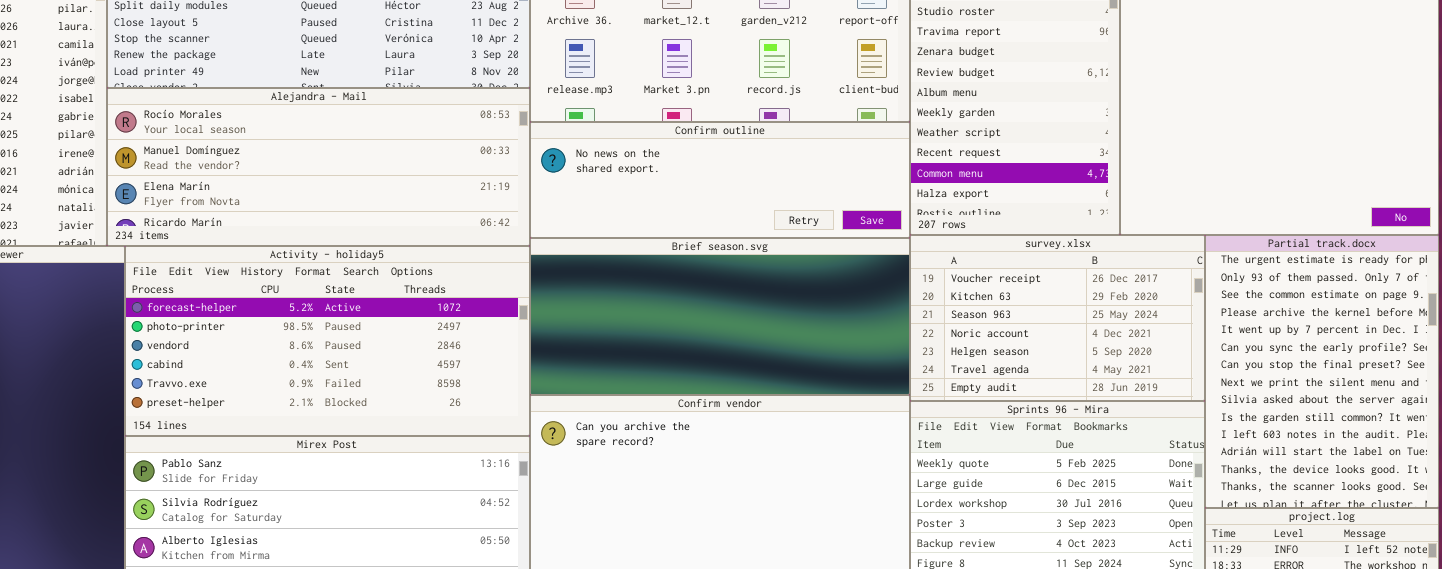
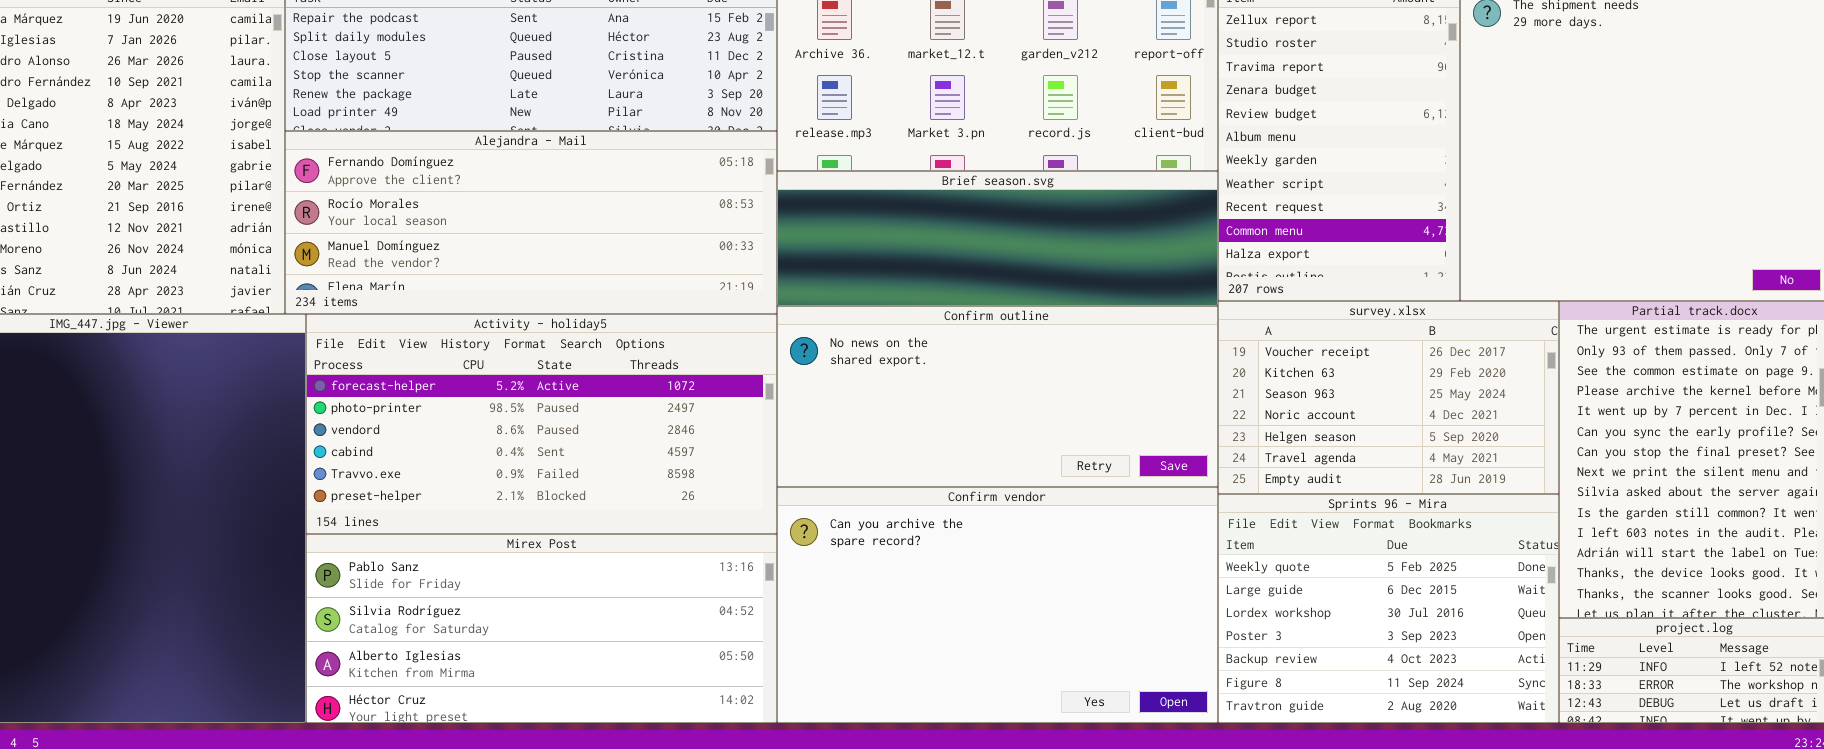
Alejandra - Mail: [107,88,530,246] -> [285,131,777,314], scrolled up 1 row
Confirm outline: [530,122,910,238] -> [777,306,1218,487], moved, resized
Brief season.svg: [530,238,910,395] -> [777,171,1218,306], moved, resized

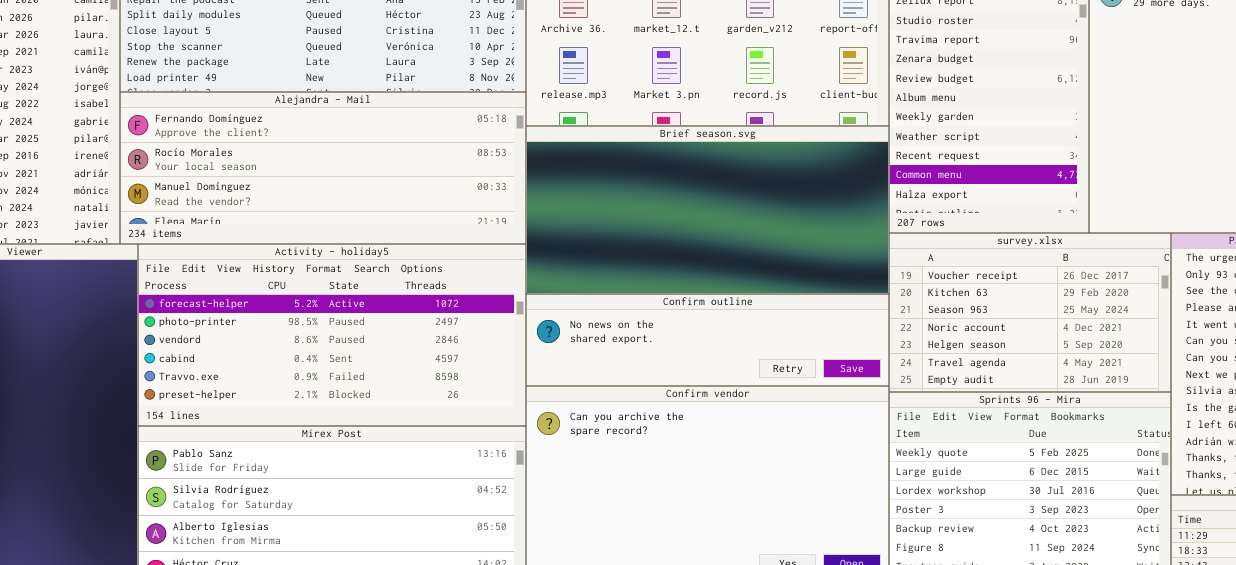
Brief season.svg: [777,171,1218,306] -> [526,126,889,294], resized
Confirm outline: [777,306,1218,487] -> [526,294,889,386], resized

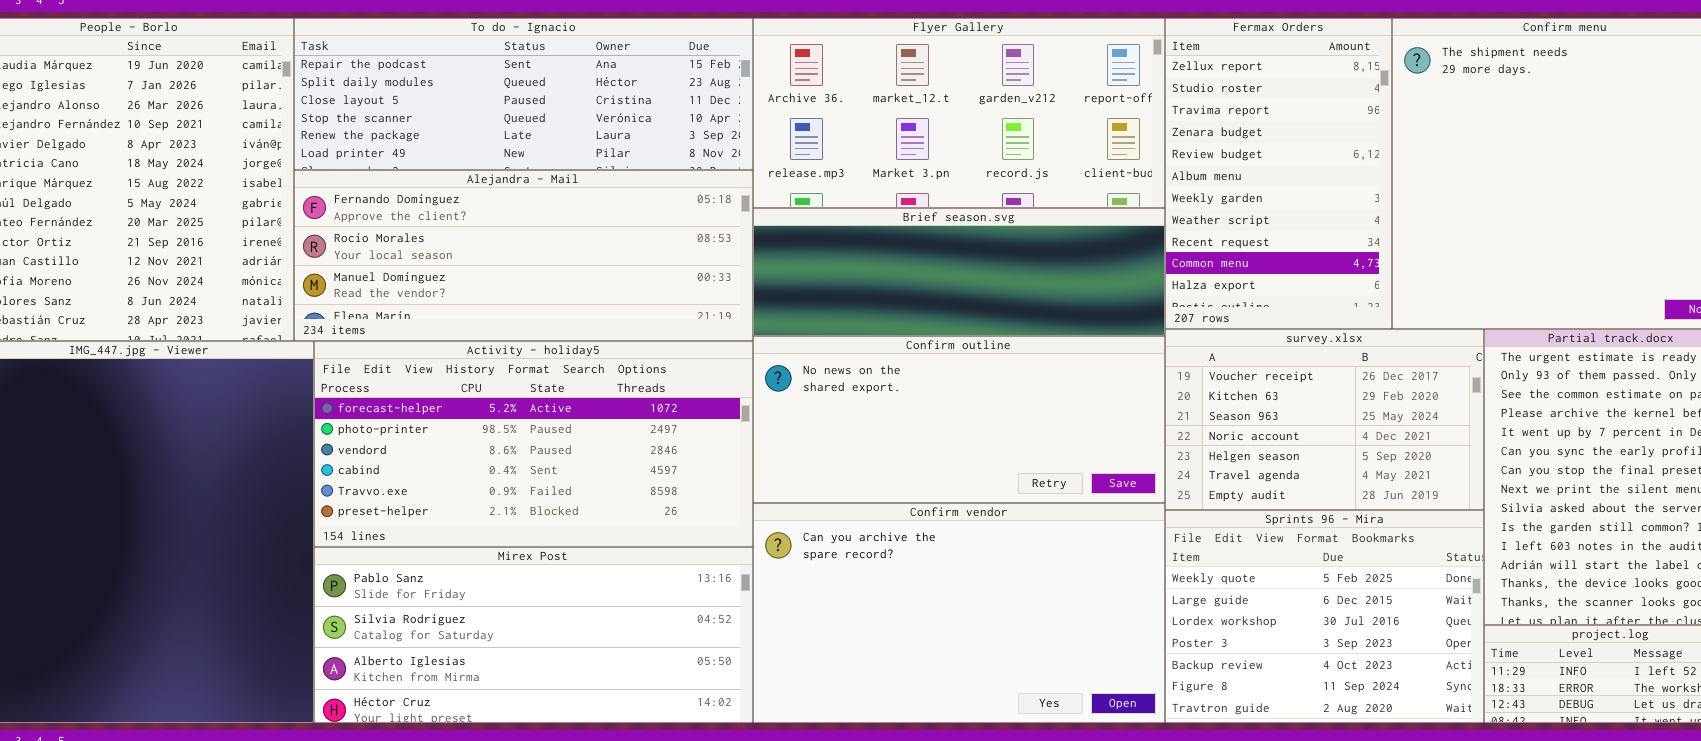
Brief season.svg: [526,126,889,294] -> [753,208,1165,336], resized
Confirm outline: [526,294,889,386] -> [753,336,1165,503], resized

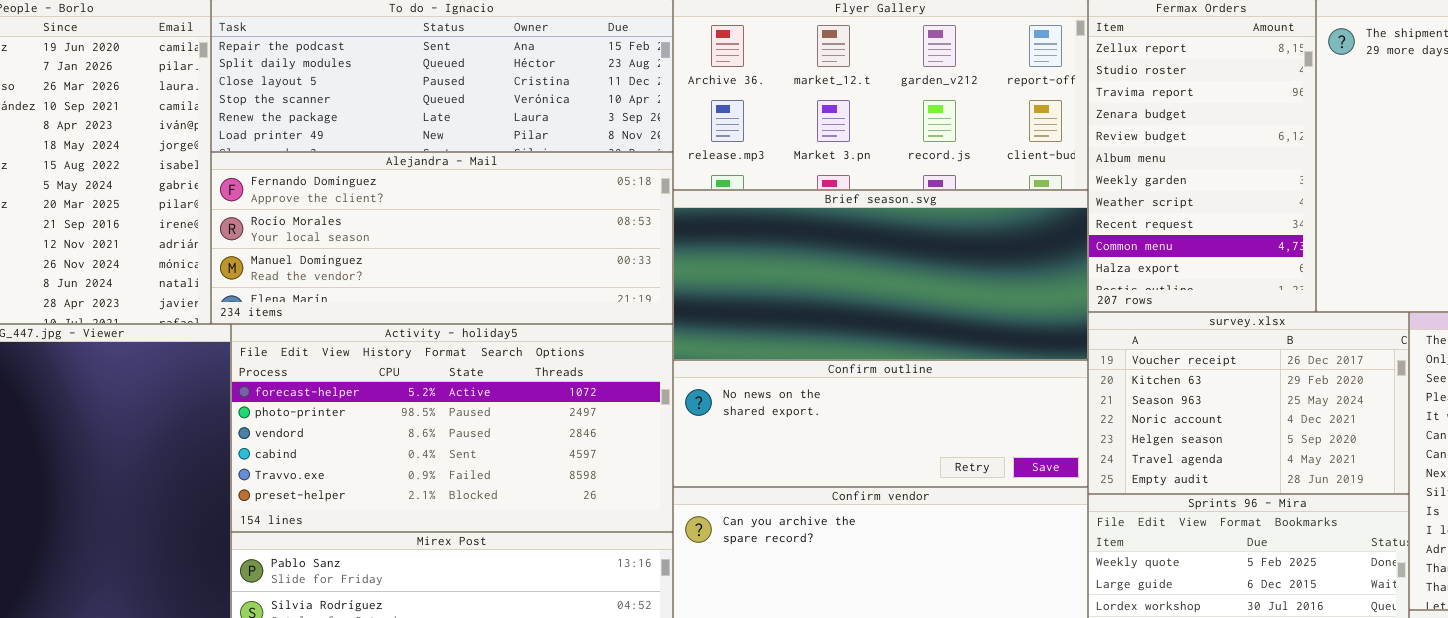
Brief season.svg: [753,208,1165,336] -> [673,190,1088,360], resized
Confirm outline: [753,336,1165,503] -> [673,360,1088,487], resized

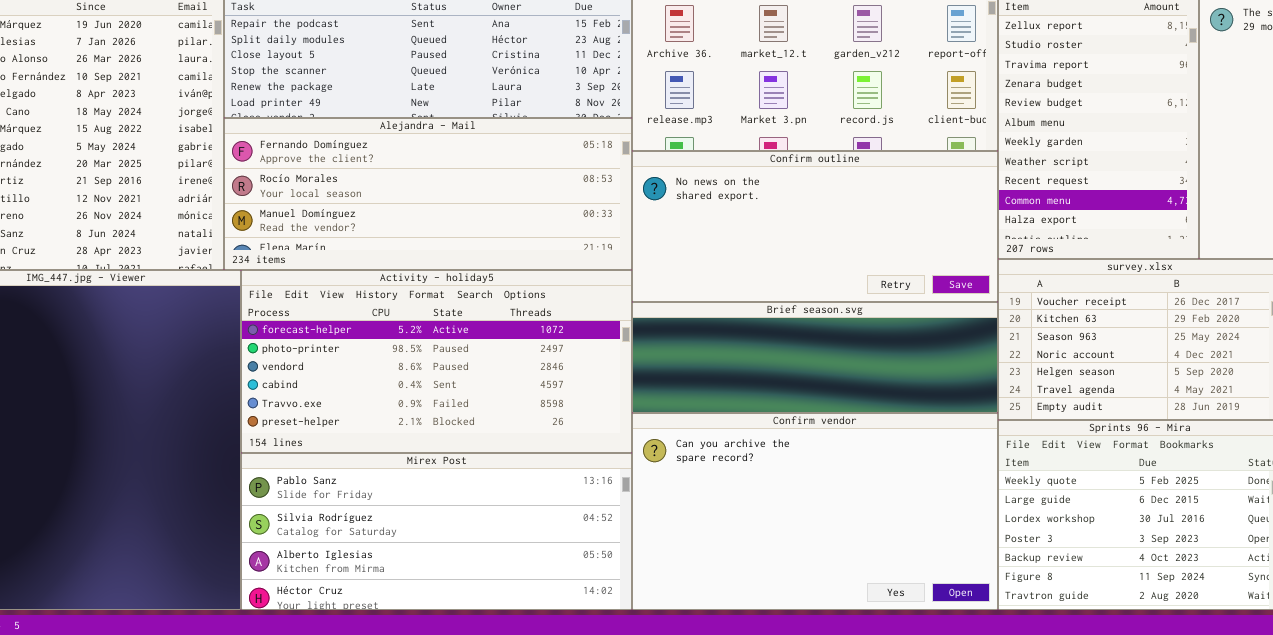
Brief season.svg: [673,190,1088,360] -> [632,302,998,413], moved, resized
Confirm outline: [673,360,1088,487] -> [632,151,998,302], moved, resized

